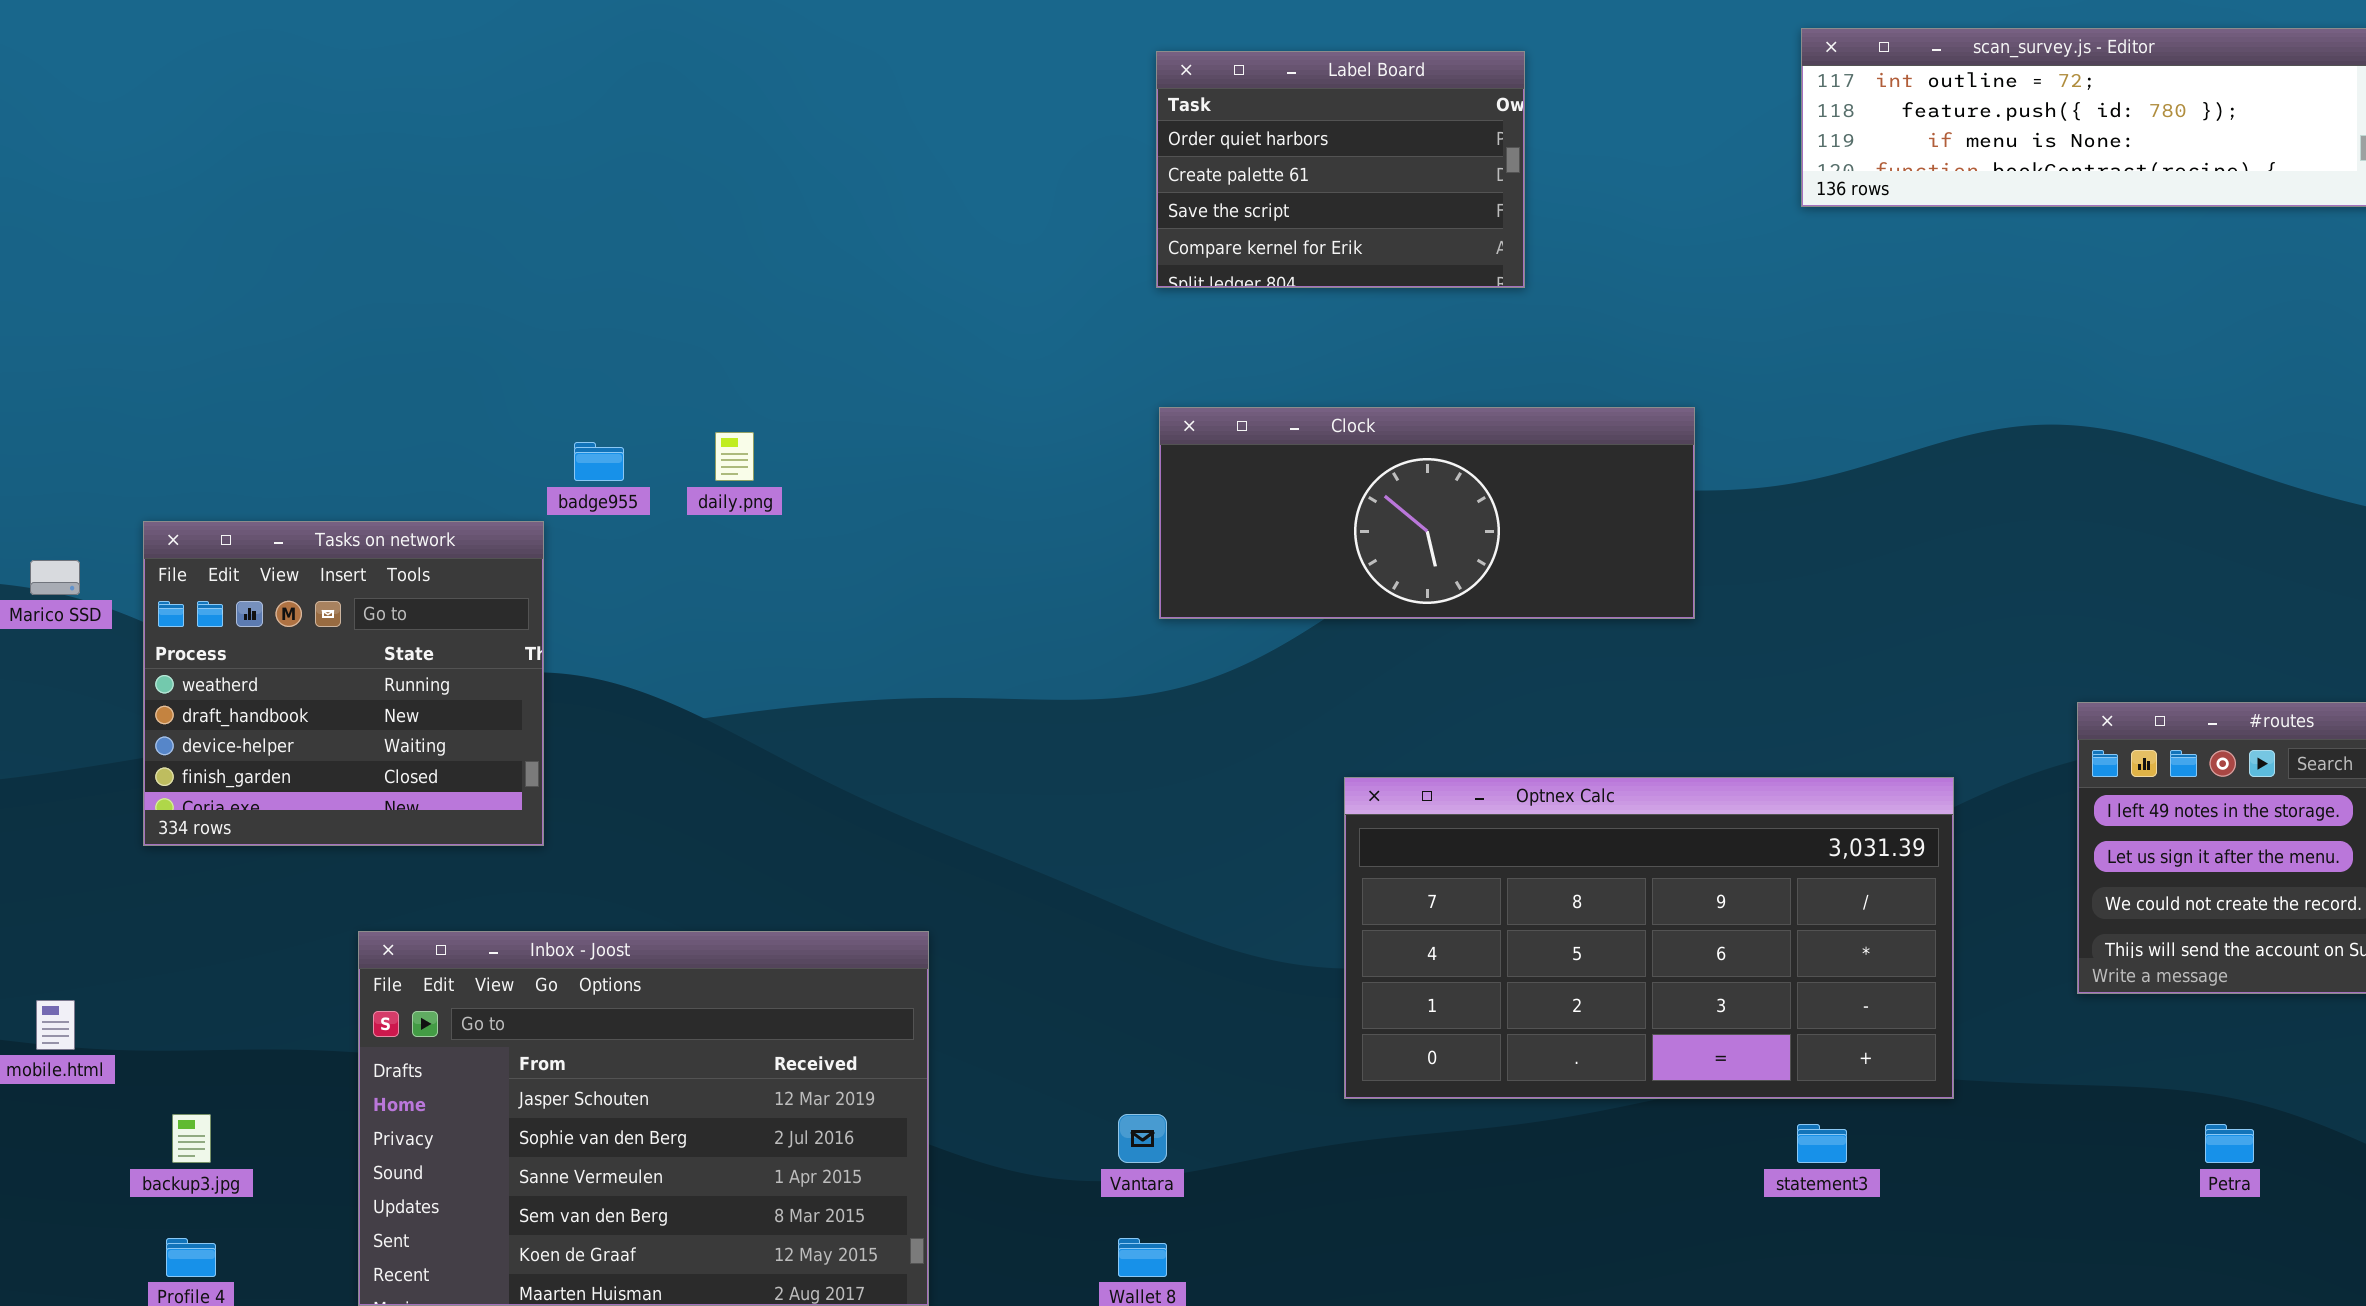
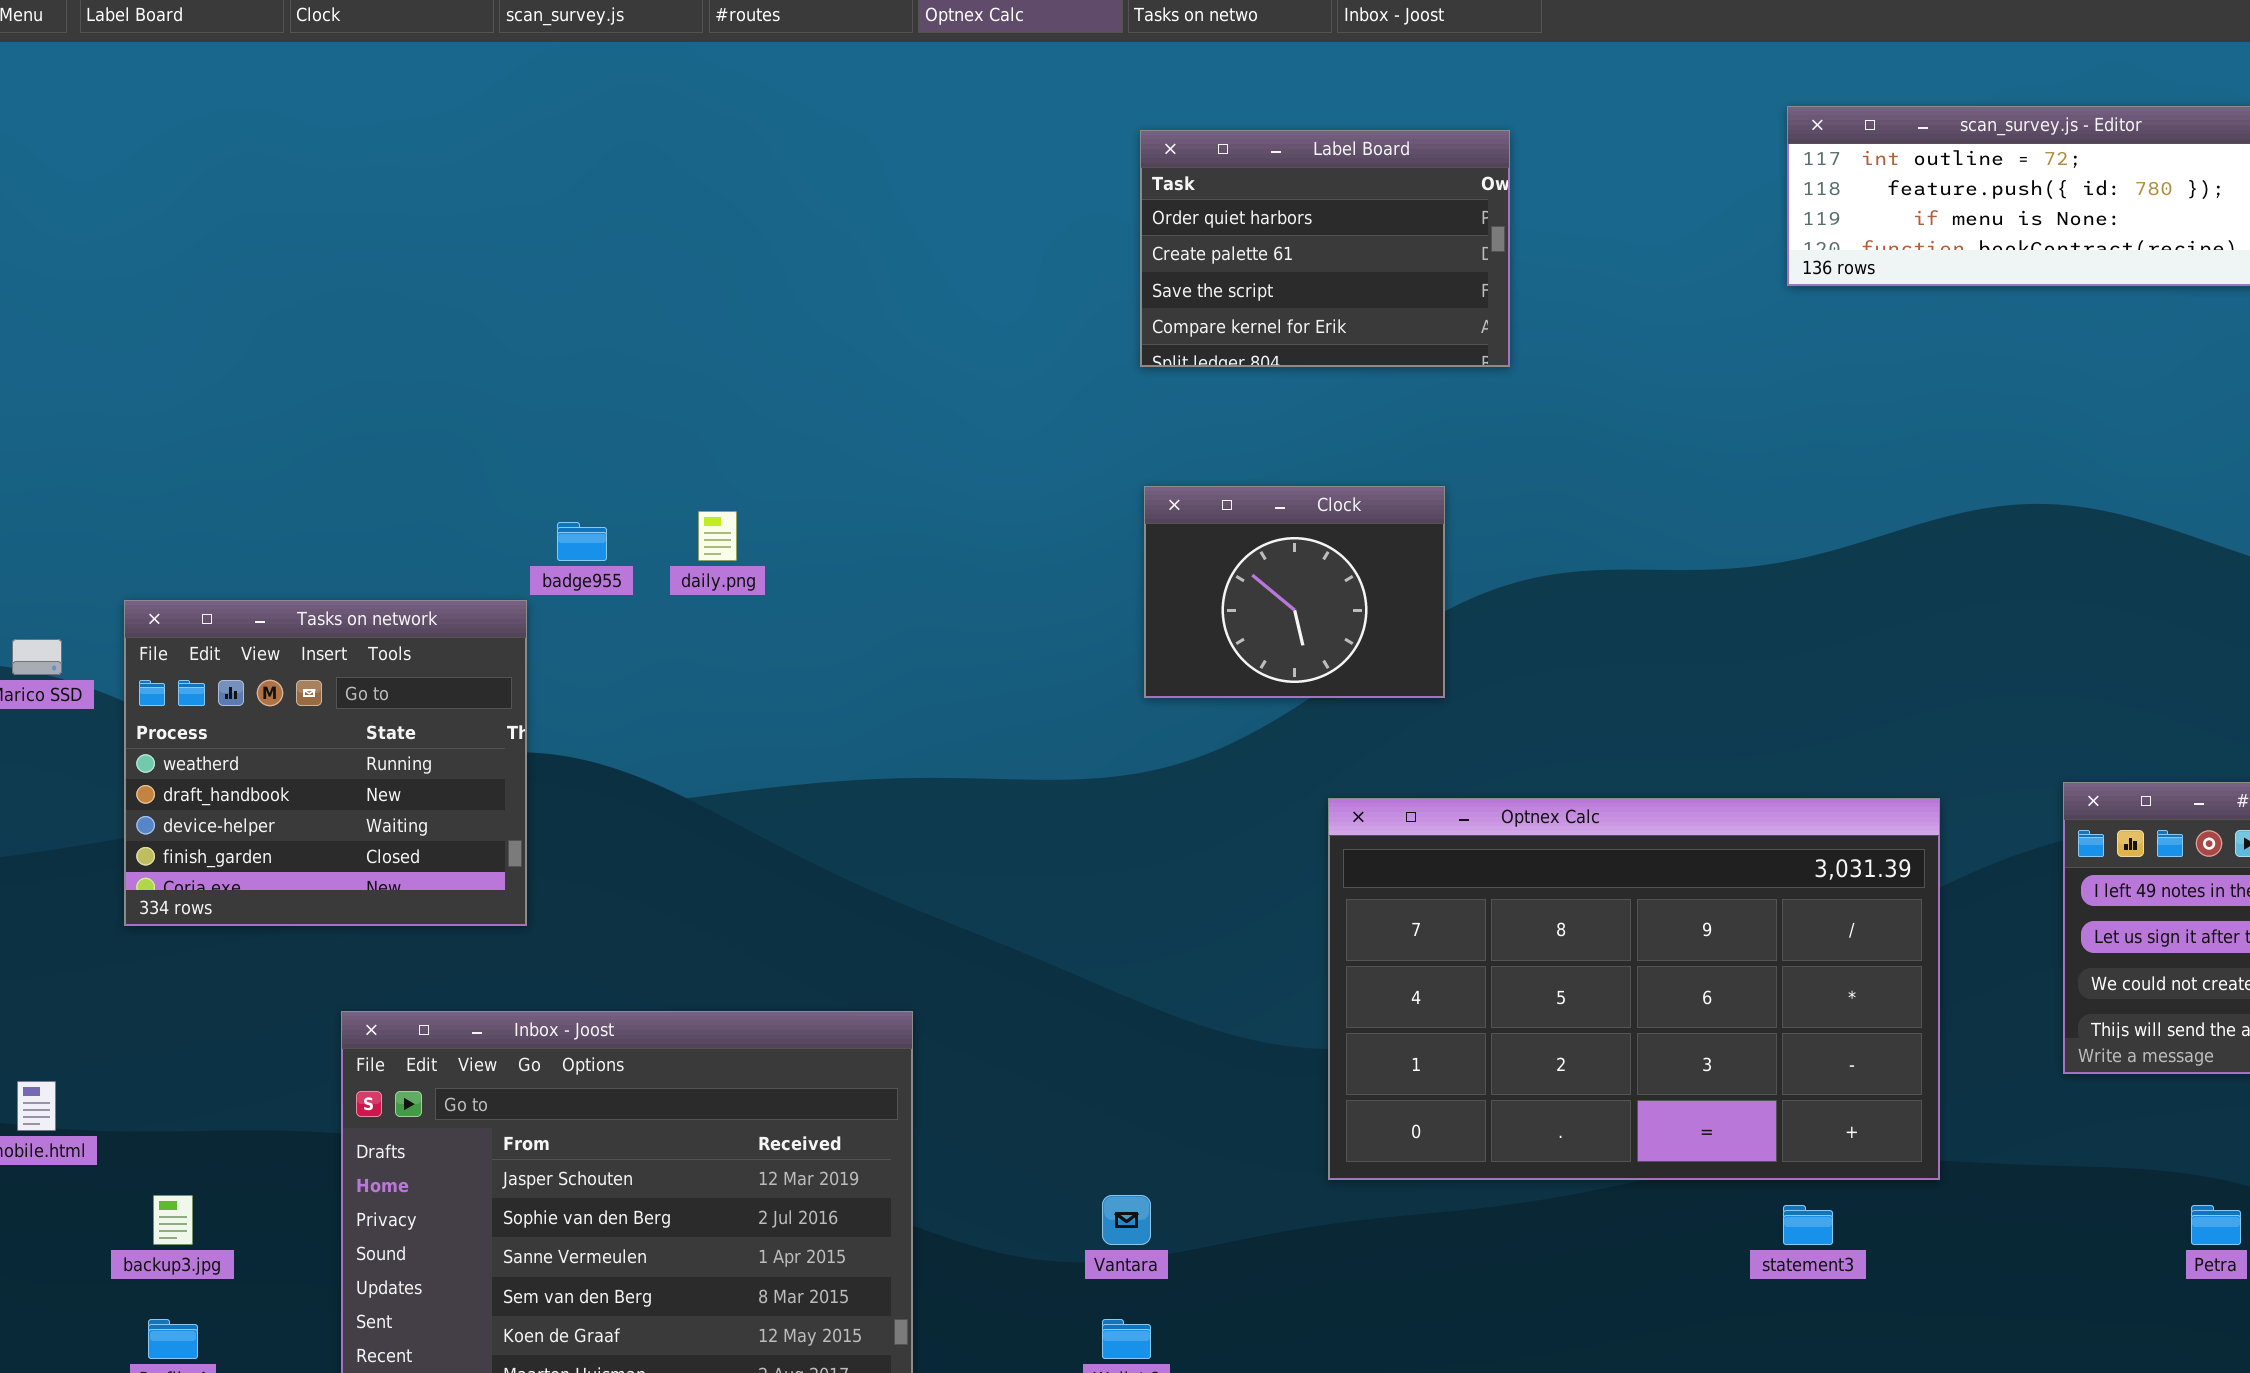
Clock: [1159,407,1695,619] -> [1144,486,1445,698], resized
Optnex Calc: [1344,777,1954,1099] -> [1328,798,1940,1180], resized

